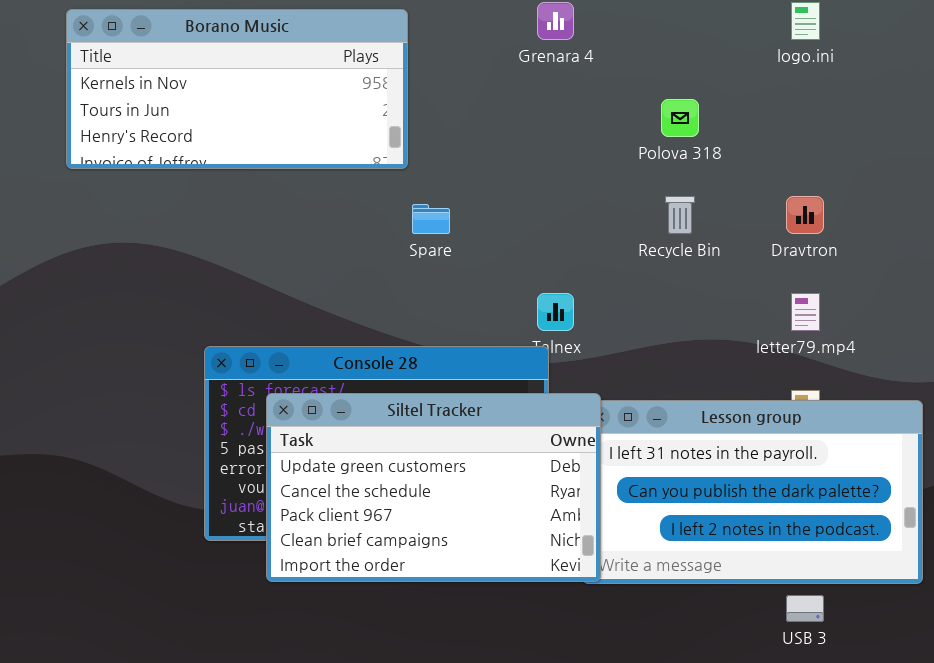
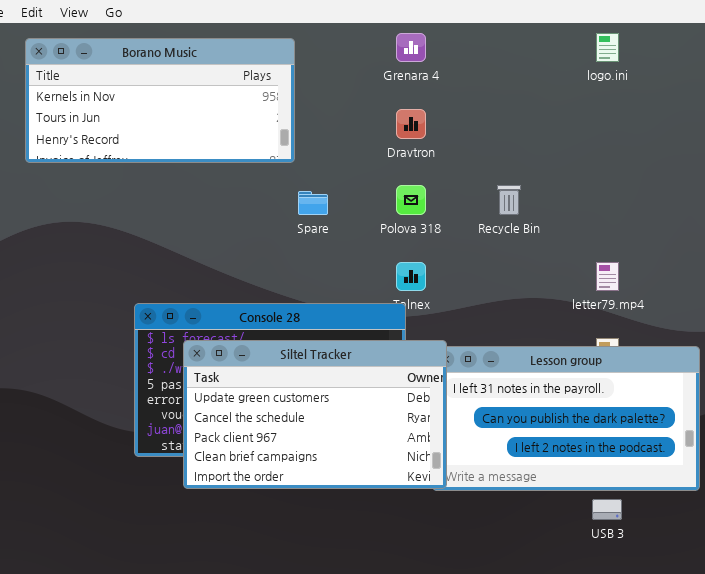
Polova 318: [661,99,699,137] -> [396,185,426,215], moved
Dravtron: [786,196,824,234] -> [396,109,426,139], moved

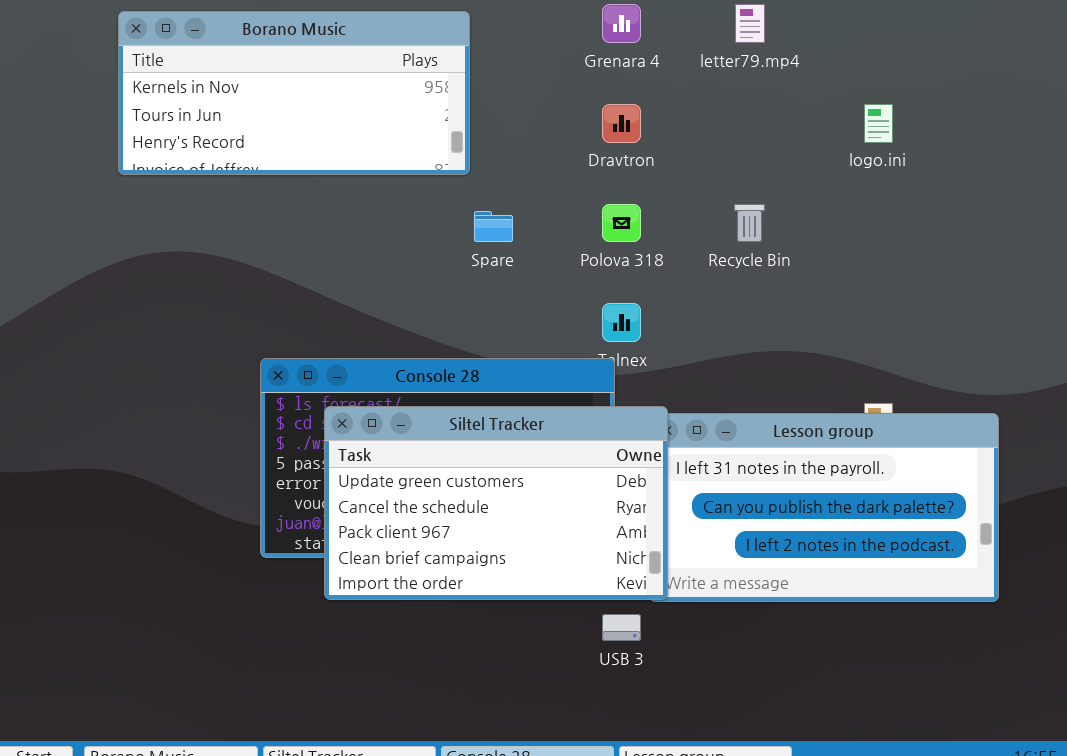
logo.ini: [596,33,619,62] -> [864,104,893,143], moved
letter79.mp4: [596,262,619,291] -> [735,4,765,43], moved
USB 3: [592,499,622,520] -> [602,614,641,641], moved

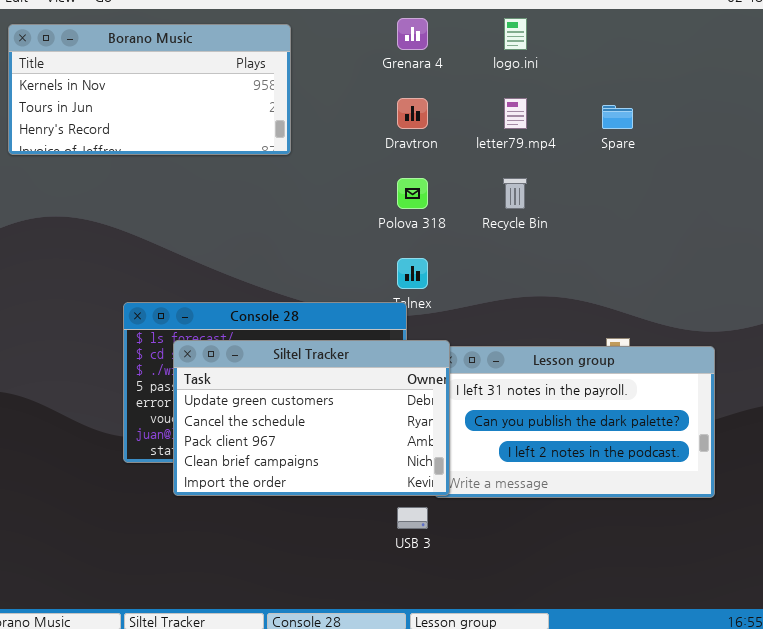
letter79.mp4: [735,4,765,43] -> [504,98,527,129], moved
logo.ini: [864,104,893,143] -> [504,18,527,50], moved
Spare: [474,211,513,242] -> [602,105,633,129], moved

